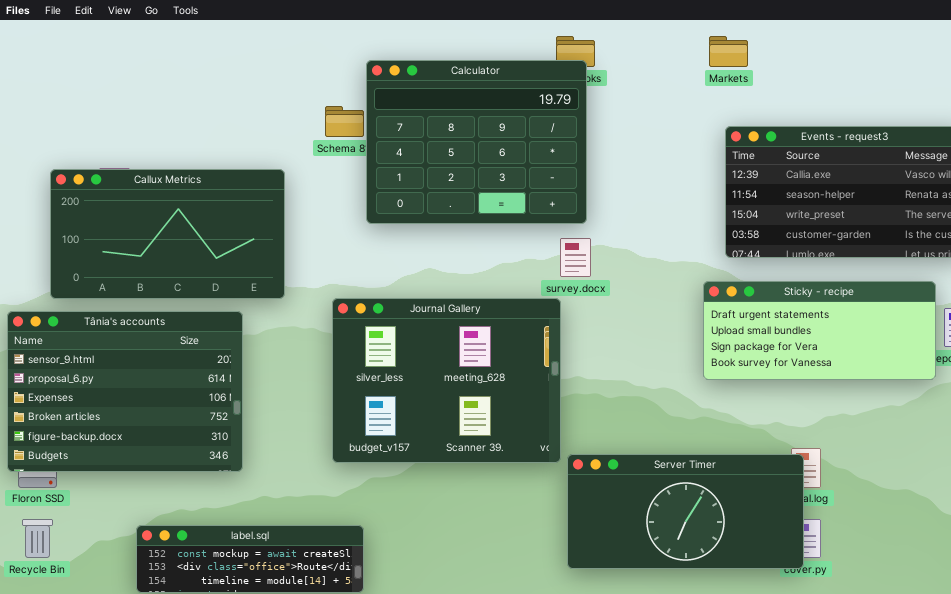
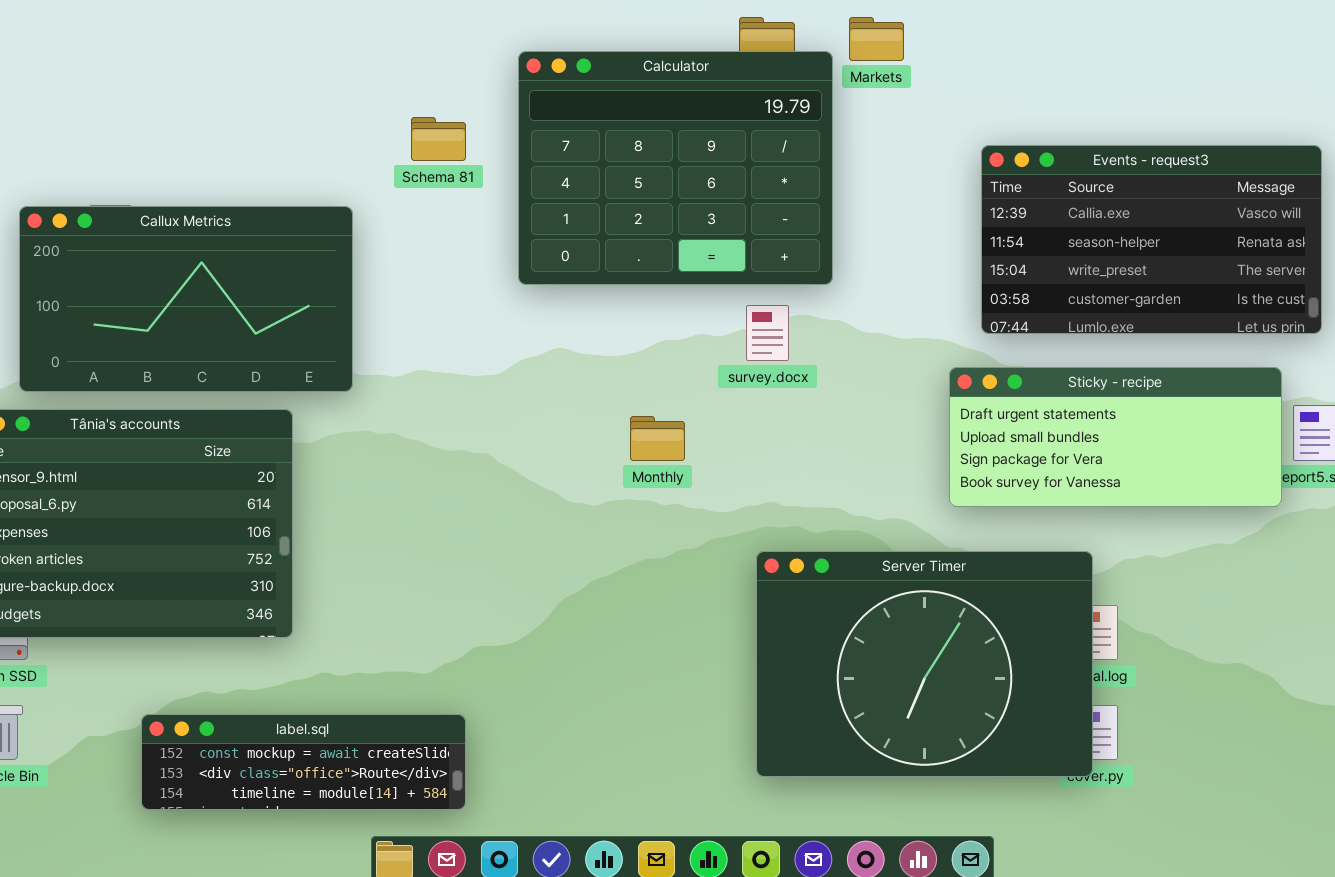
Markets: [709,36,748,67] -> [849,17,904,61], moved
Calculator: [366,60,587,224] -> [518,51,833,285], moved
Journal Gallery: [332,298,561,463] -> none, closed
Server Timer: [567,454,804,569] -> [756,551,1093,777], resized

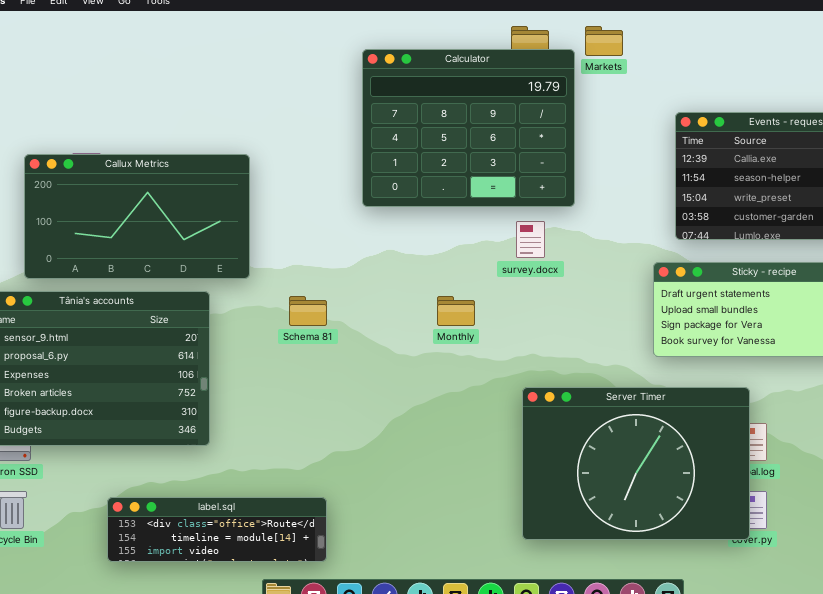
Schema 81: [411,117,466,161] -> [289,296,327,326], moved
label.sql: [141,714,466,810] -> [107,497,327,562], scrolled down 1 row

